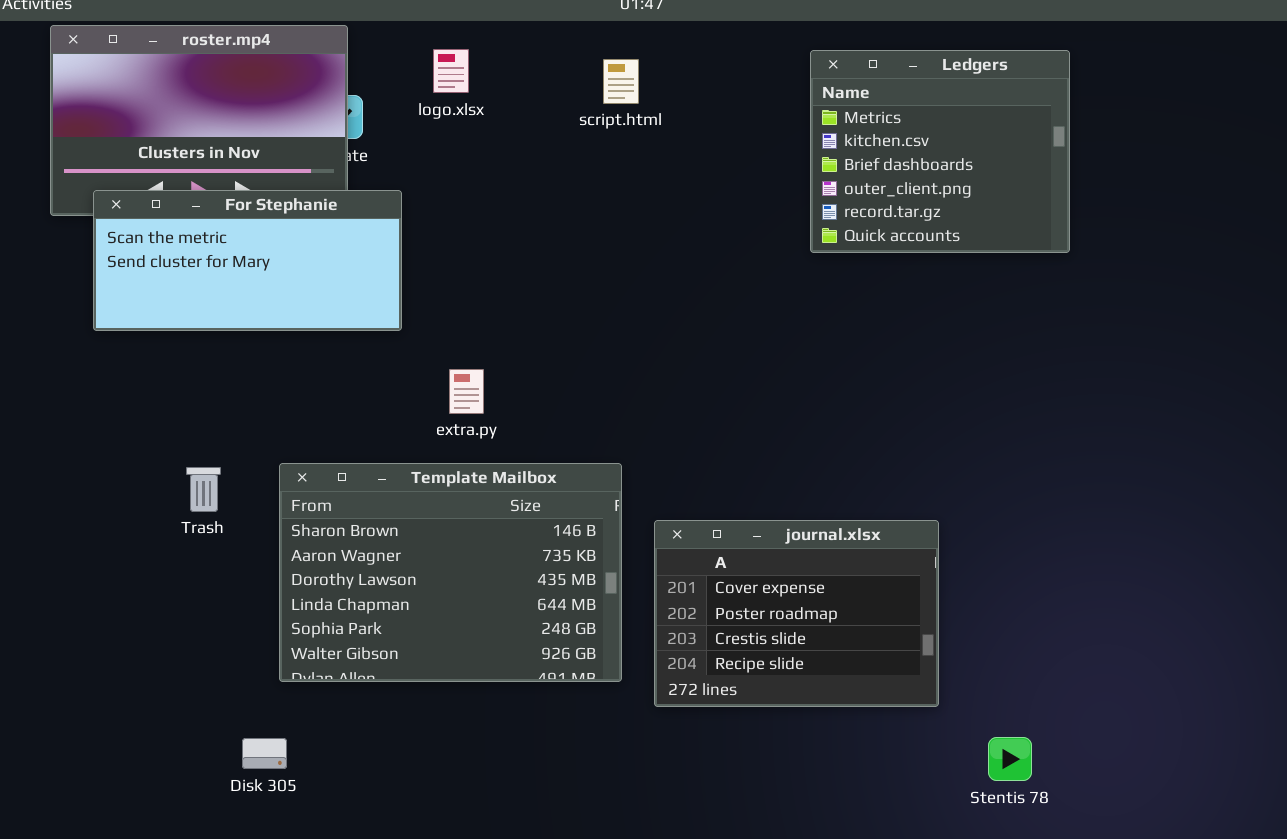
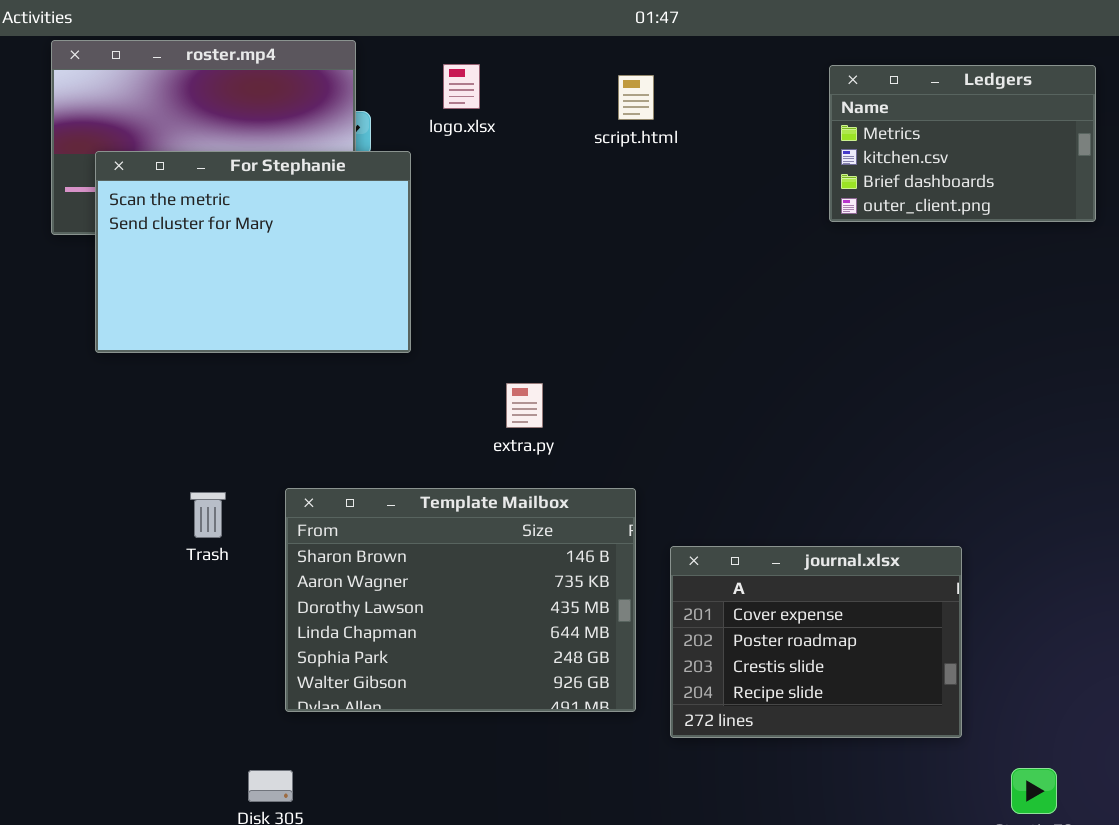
Ledgers: [810,50,1070,253] -> [829,65,1096,222], resized
For Stephanie: [93,190,402,331] -> [95,151,411,353], resized
extra.py: [449,369,484,414] -> [506,383,543,428], moved

